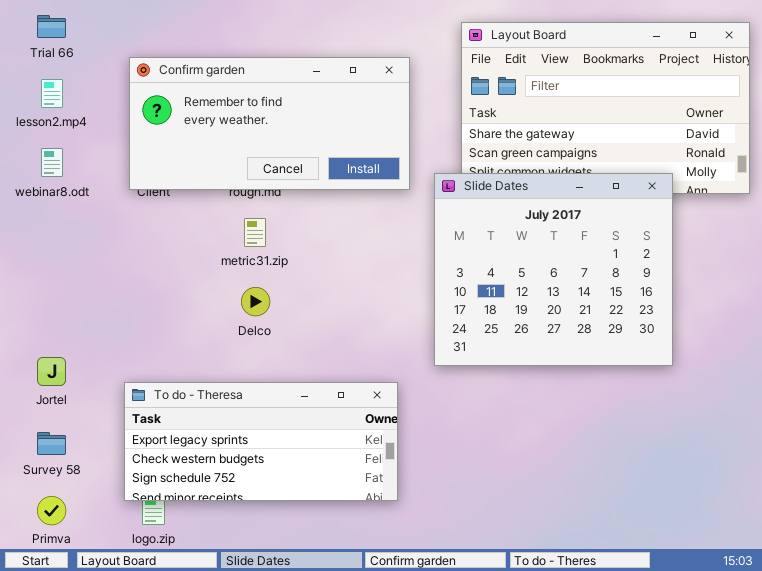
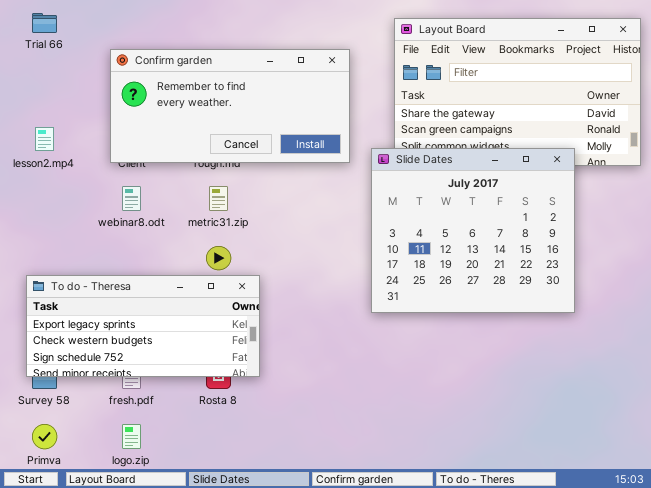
lesson2.mp4: [41,79,63,108] -> [35,127,54,151], moved
webinar8.odt: [41,148,63,177] -> [122,186,141,211], moved
To do - Theresa: [124,382,398,501] -> [26,275,260,377], moved

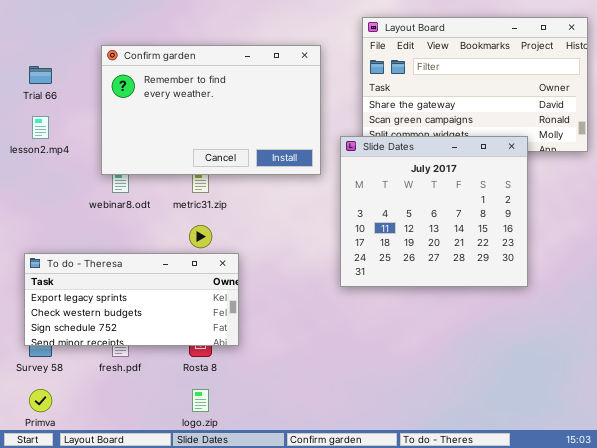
Trial 66: [32,13,57,33] -> [29,66,52,84], moved
Confirm garden: [110,49,350,163] -> [101,45,321,175], resized
logo.zip: [122,424,141,449] -> [192,389,209,412], moved

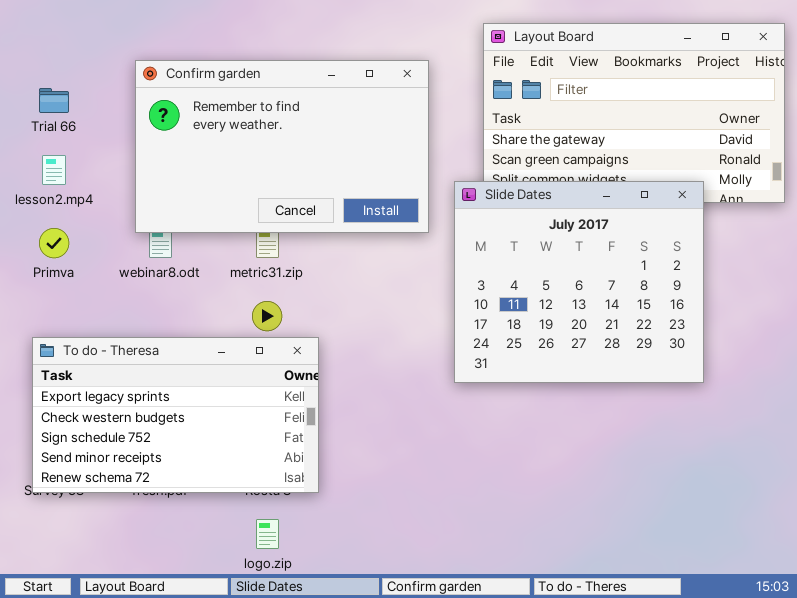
To do - Theresa: [24,253,239,346] -> [32,337,319,493], resized
Primva: [29,389,52,412] -> [39,228,69,258], moved

